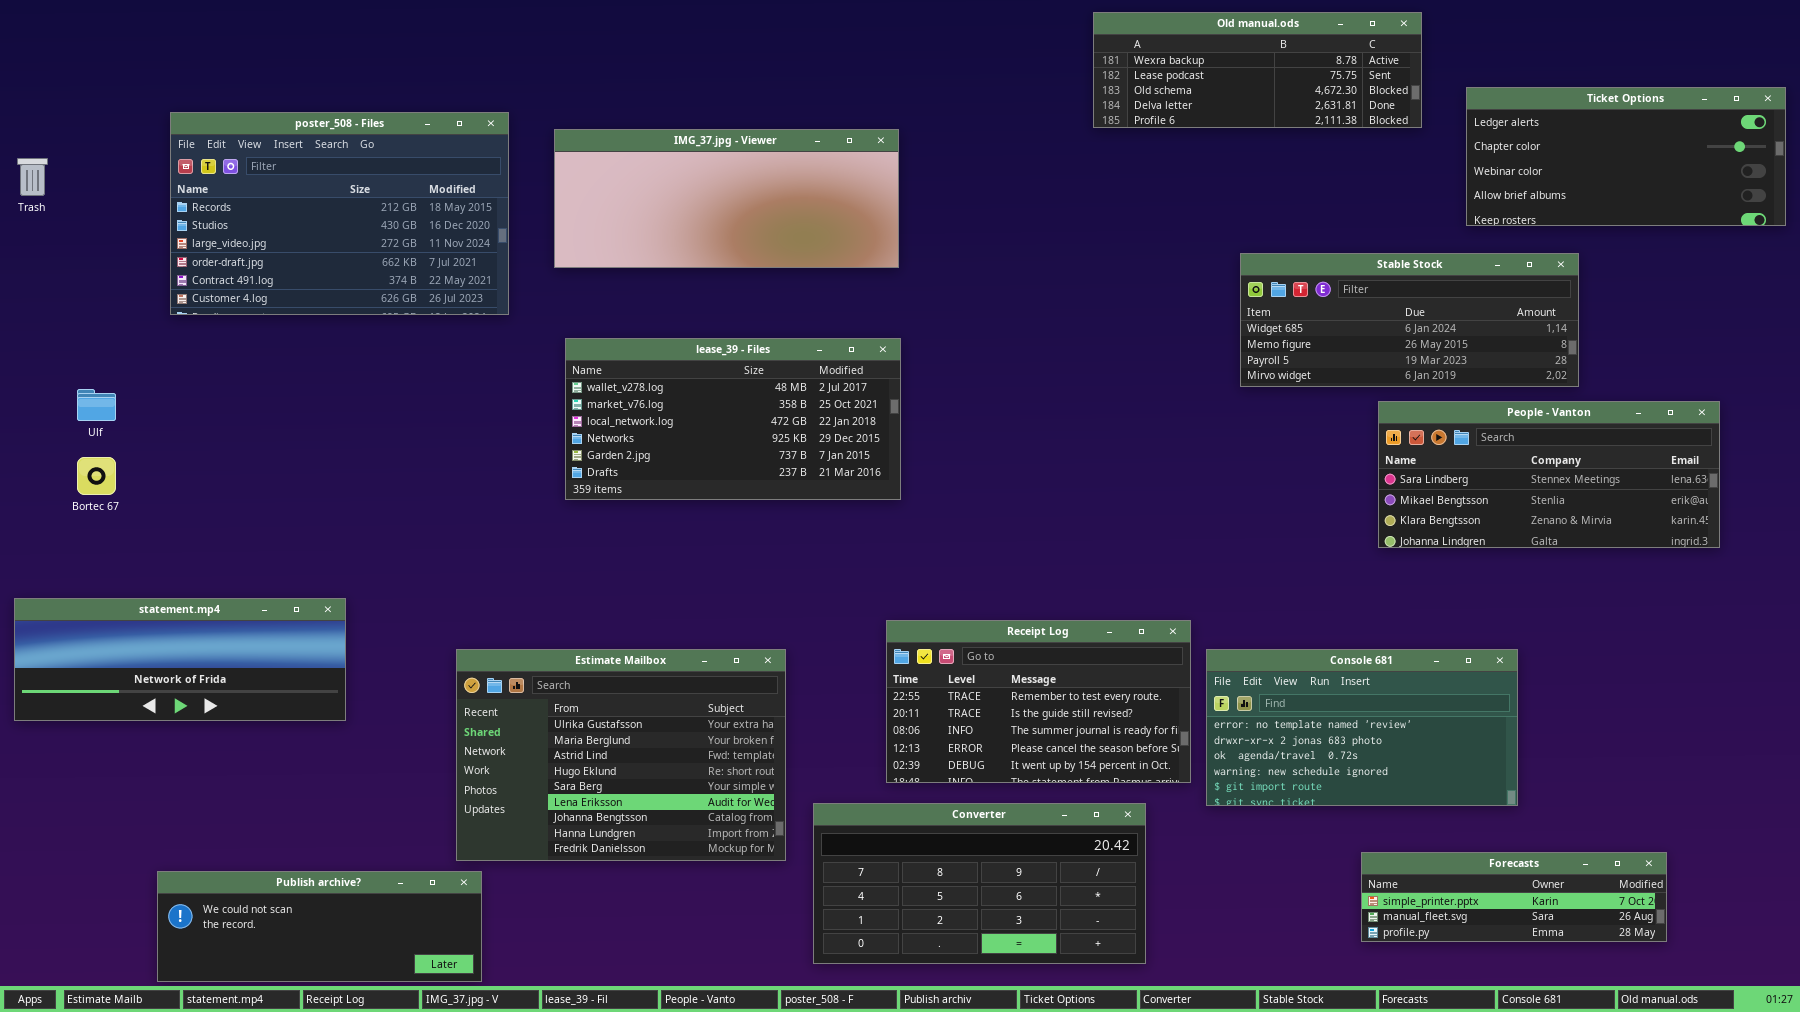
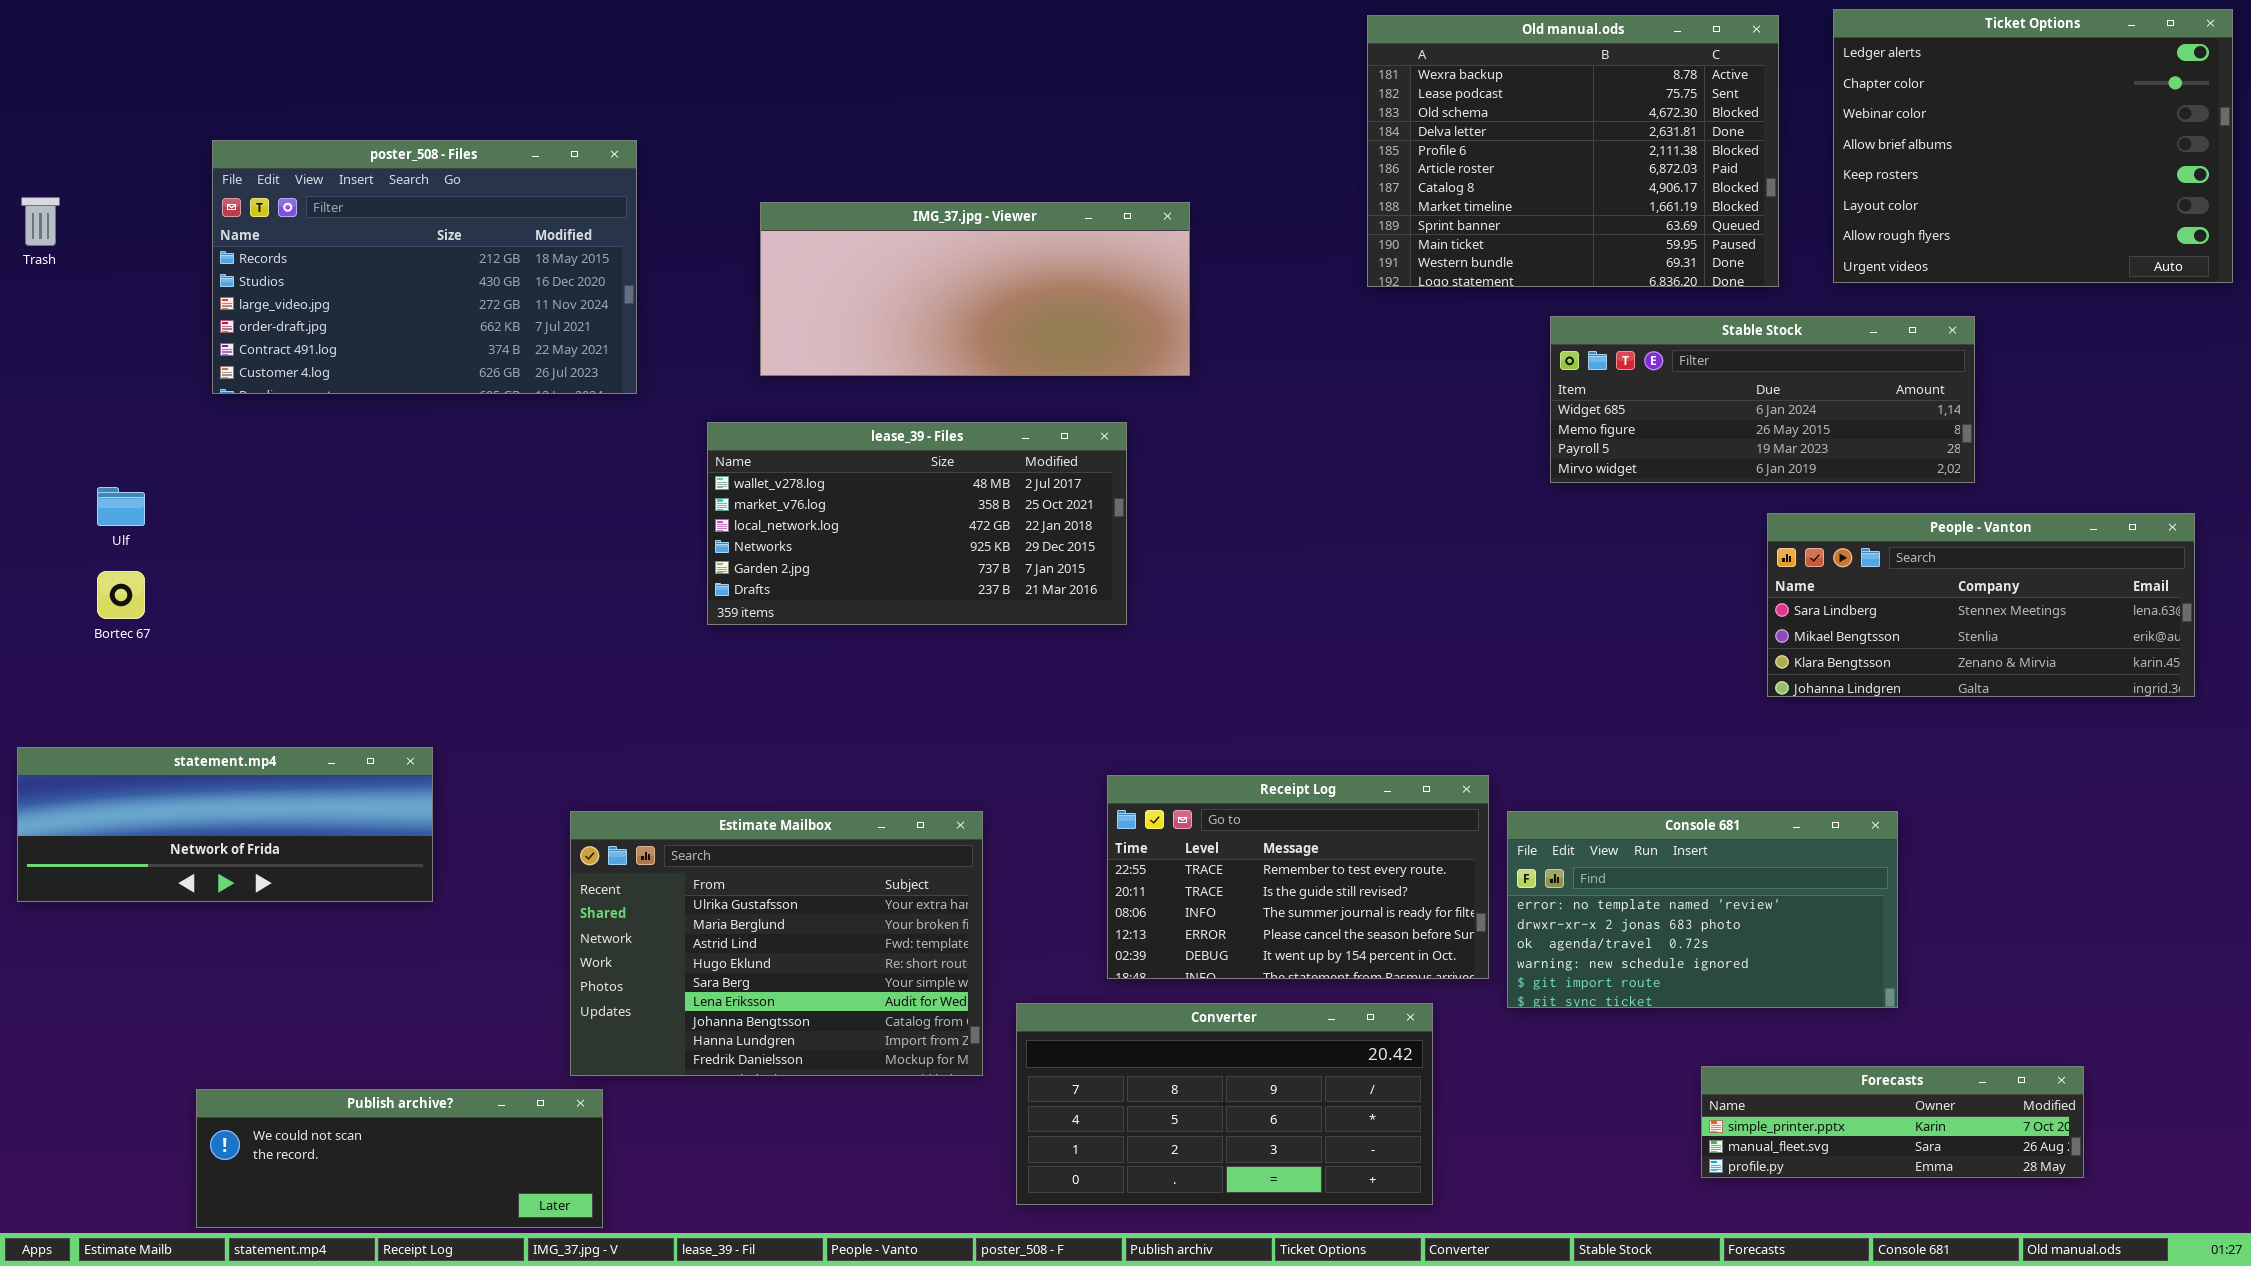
Old manual.ods: [1093,12,1422,128] -> [1367,15,1779,287], resized
Ticket Options: [1466,87,1786,226] -> [1833,9,2233,283], resized
IMG_37.jpg - Viewer: [554,129,899,268] -> [760,202,1190,376], moved
People - Vanton: [1378,401,1720,548] -> [1767,513,2195,697], moved

